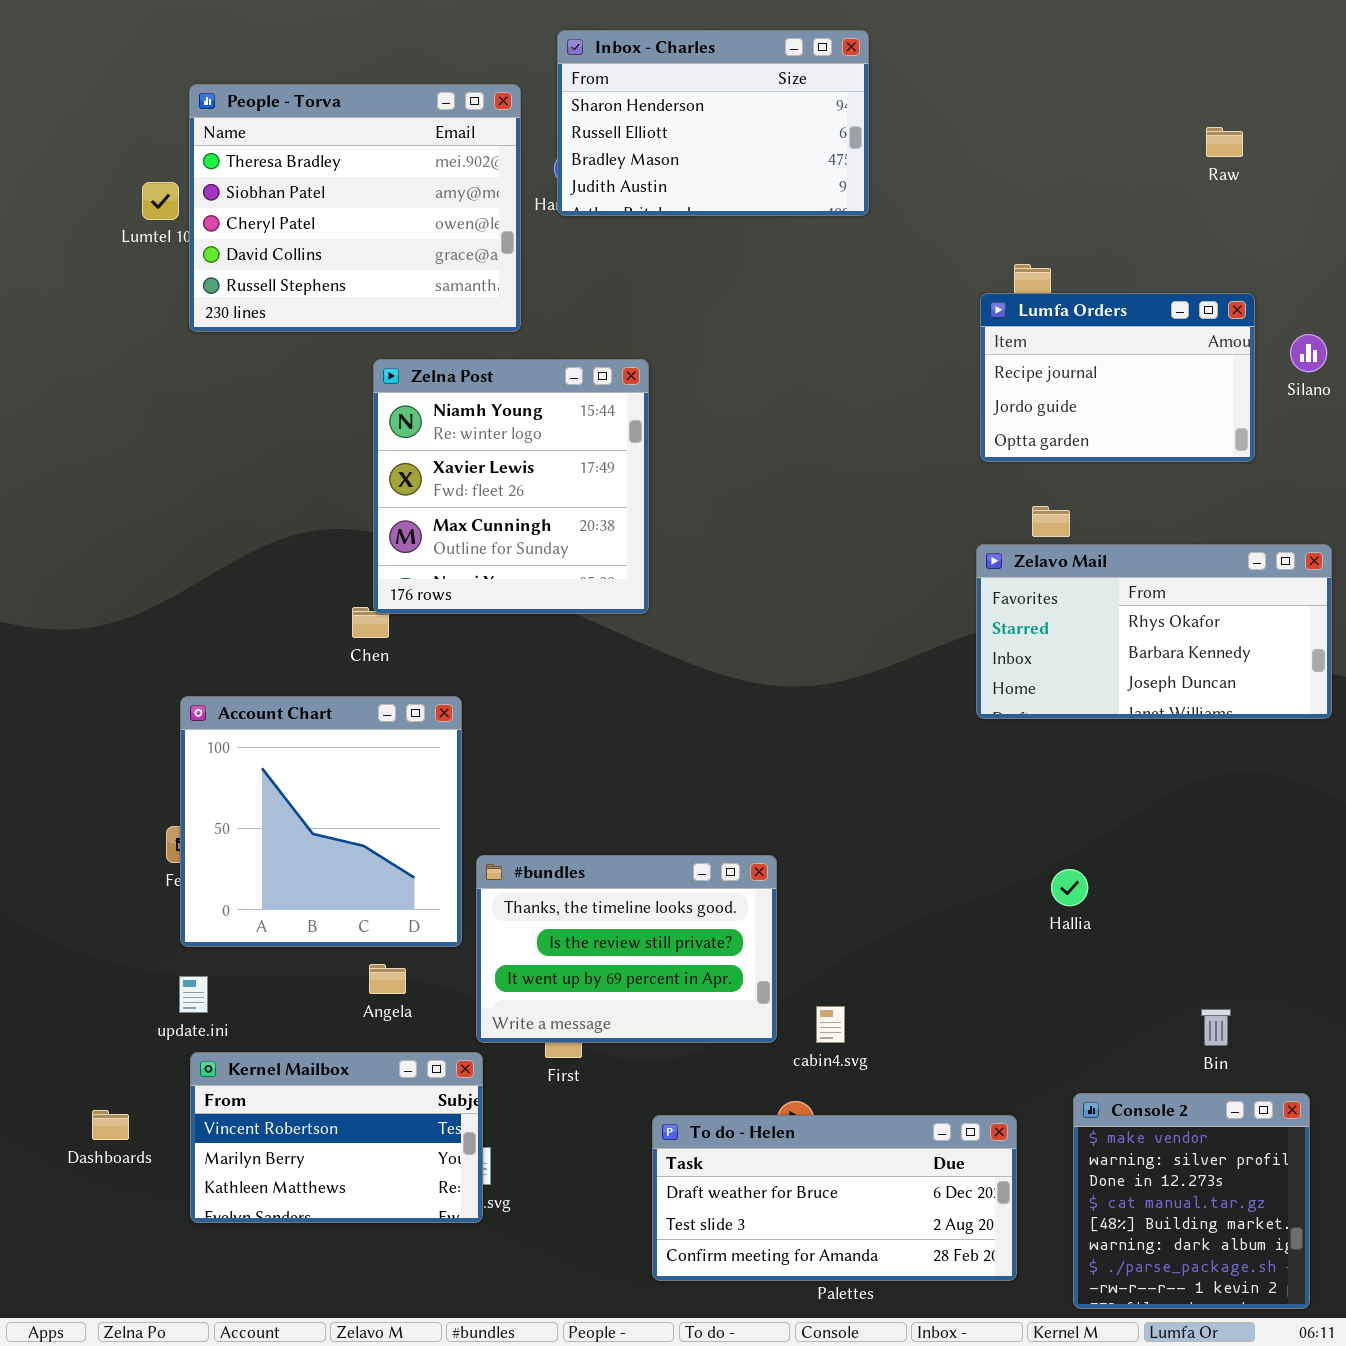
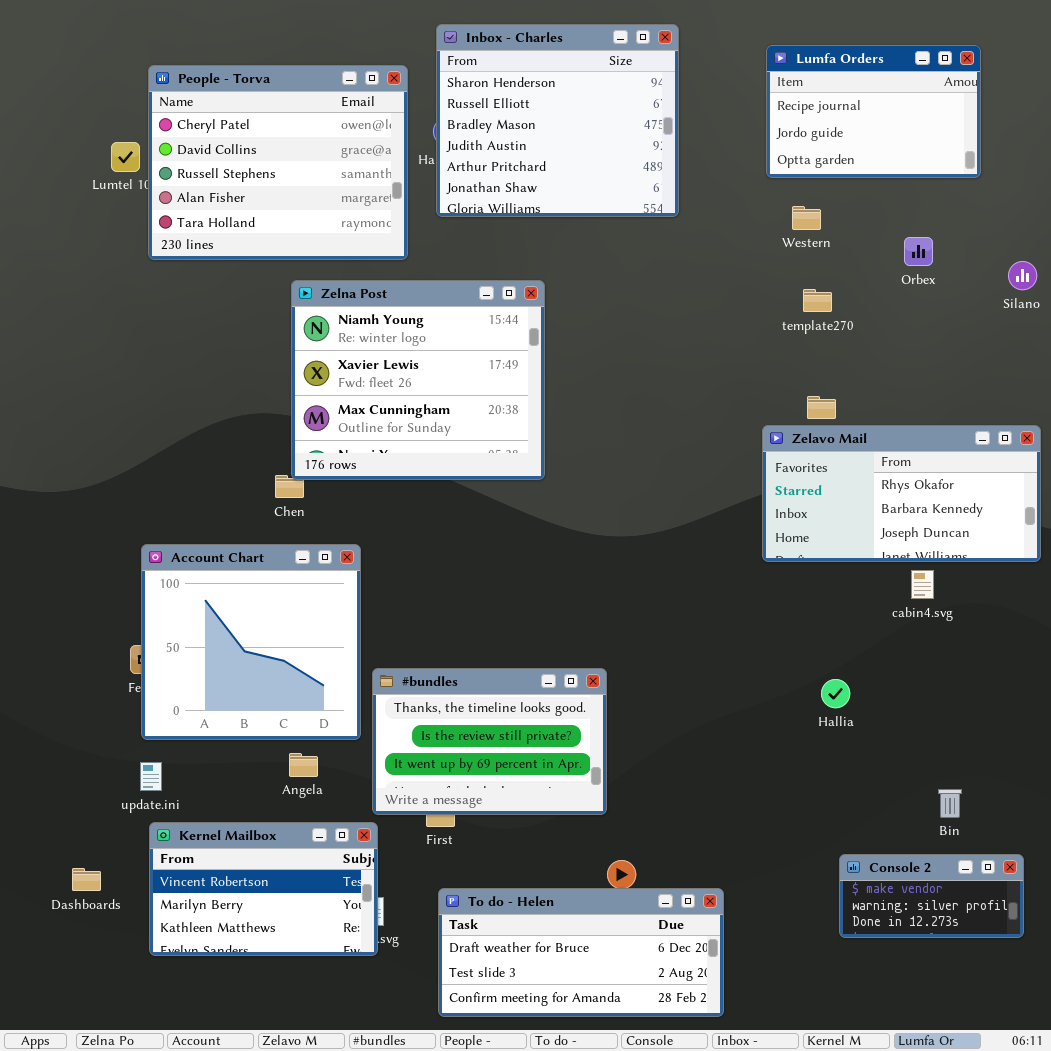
Inbox - Charles: [557,30,869,216] -> [436,24,679,217], resized
People - Torva: [189,84,521,332] -> [148,65,408,260], scrolled down 2 rows
Lumfa Orders: [980,293,1255,462] -> [766,45,981,178], moved
Zelna Post: [373,359,649,614] -> [291,280,545,480], resized
cabin4.svg: [816,1006,845,1043] -> [911,570,934,599], moved
Console 2: [1073,1093,1310,1309] -> [839,854,1024,938], resized
To do - Helen: [652,1115,1017,1281] -> [438,888,724,1017], moved

